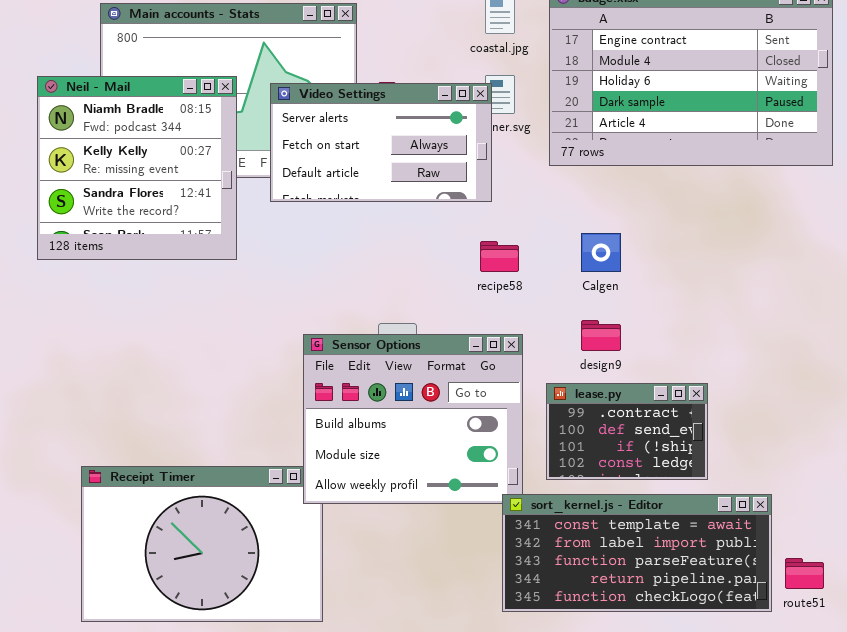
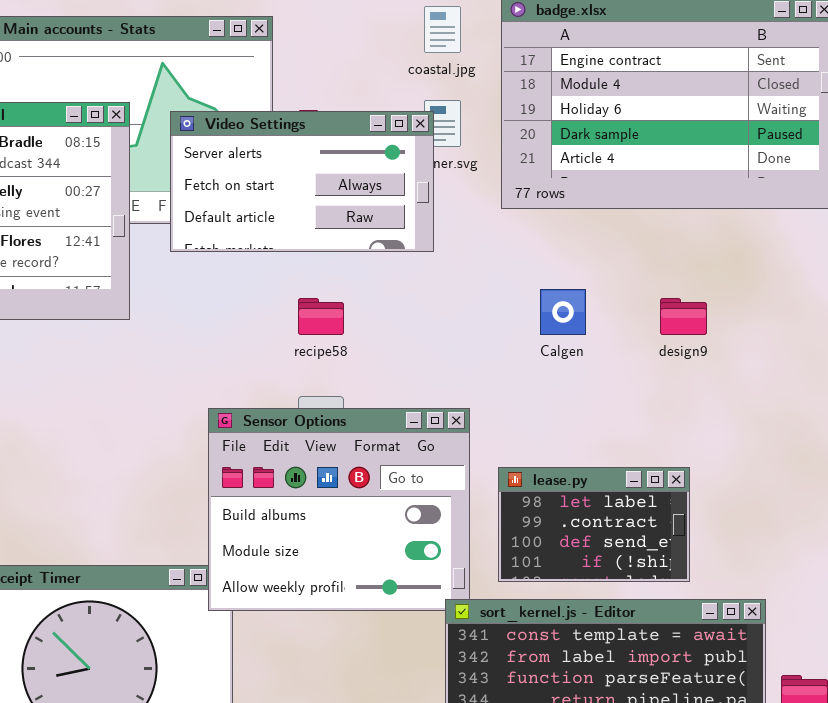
recipe58: [480,241,519,272] -> [298,298,344,335], moved
design9: [581,320,621,351] -> [660,298,707,335], moved
lease.py: [546,383,708,480] -> [498,467,690,582], scrolled up 1 row

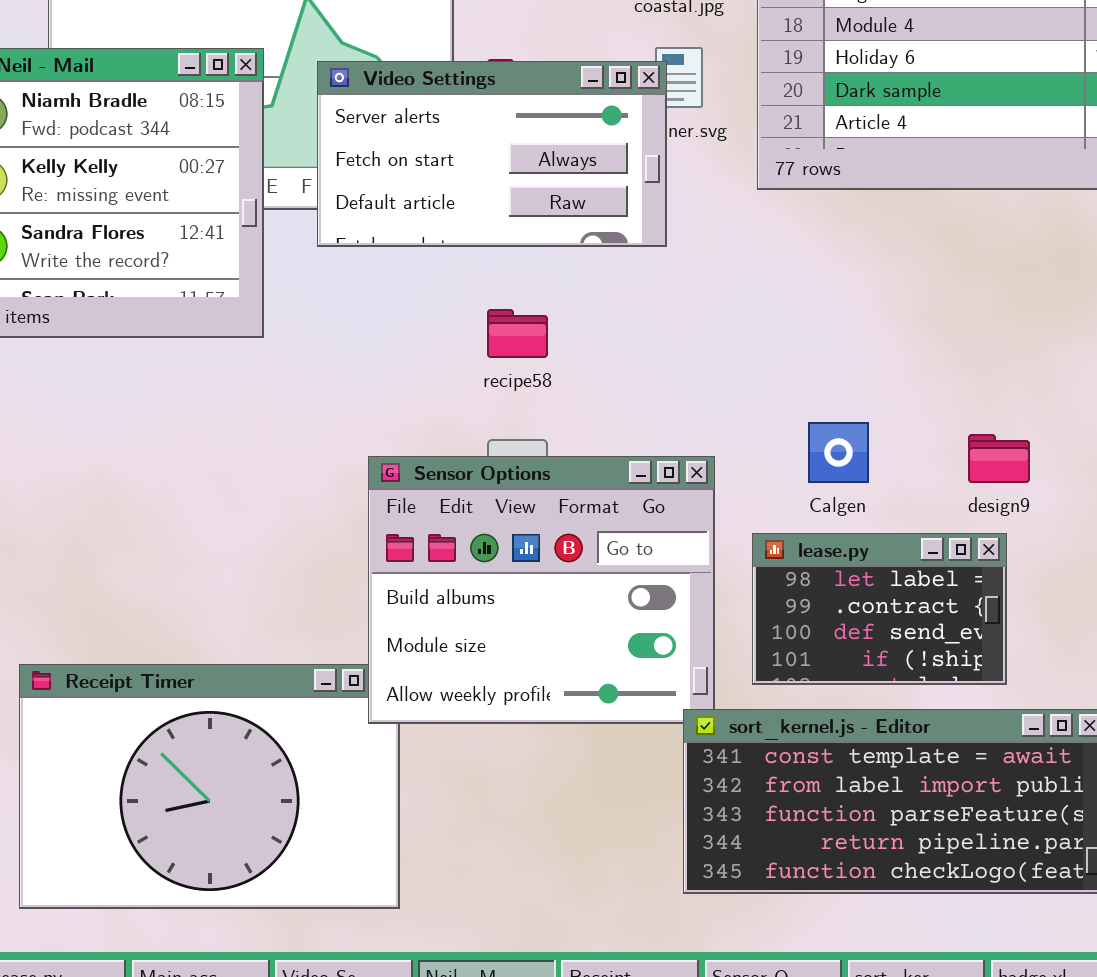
Calgen: [540,289,586,335] -> [808,422,869,483], moved
design9: [660,298,707,335] -> [968,434,1030,483], moved

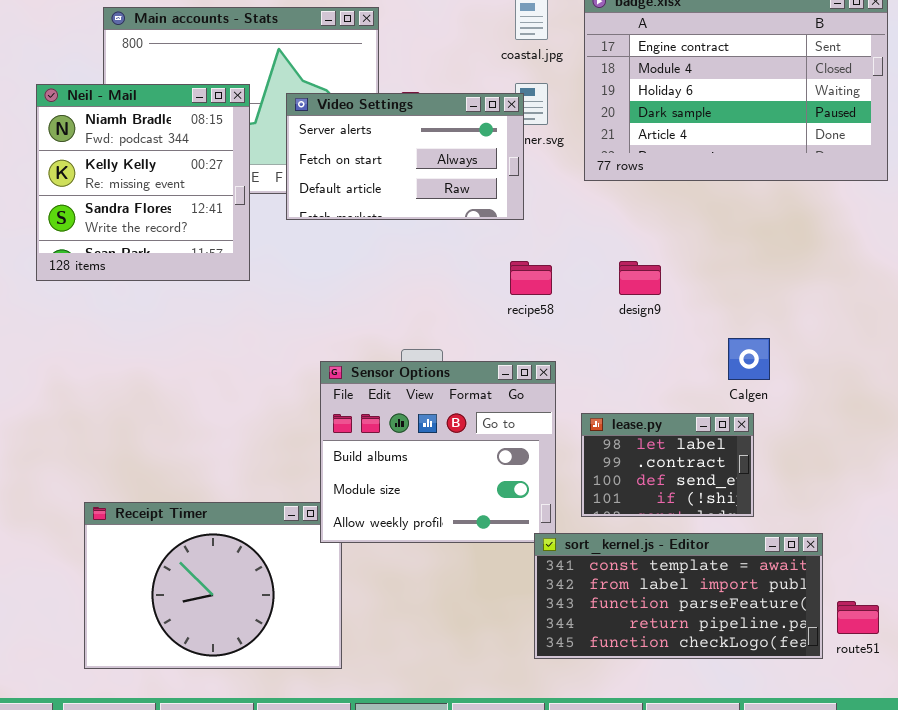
recipe58: [487,309,548,358] -> [510,261,552,295], moved
Calgen: [808,422,869,483] -> [728,338,770,380], moved
design9: [968,434,1030,483] -> [619,261,661,295], moved

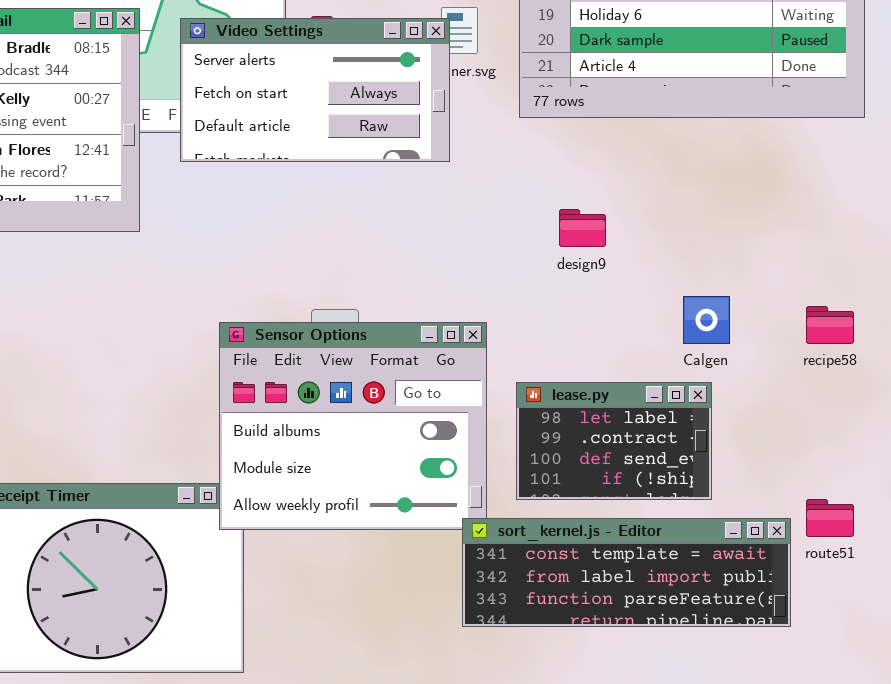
recipe58: [510,261,552,295] -> [806,306,854,344], moved
sort_kernel.js - Editor: [534,533,823,659] -> [462,518,791,627], resized
route51: [837,601,879,634] -> [806,499,854,537], moved

